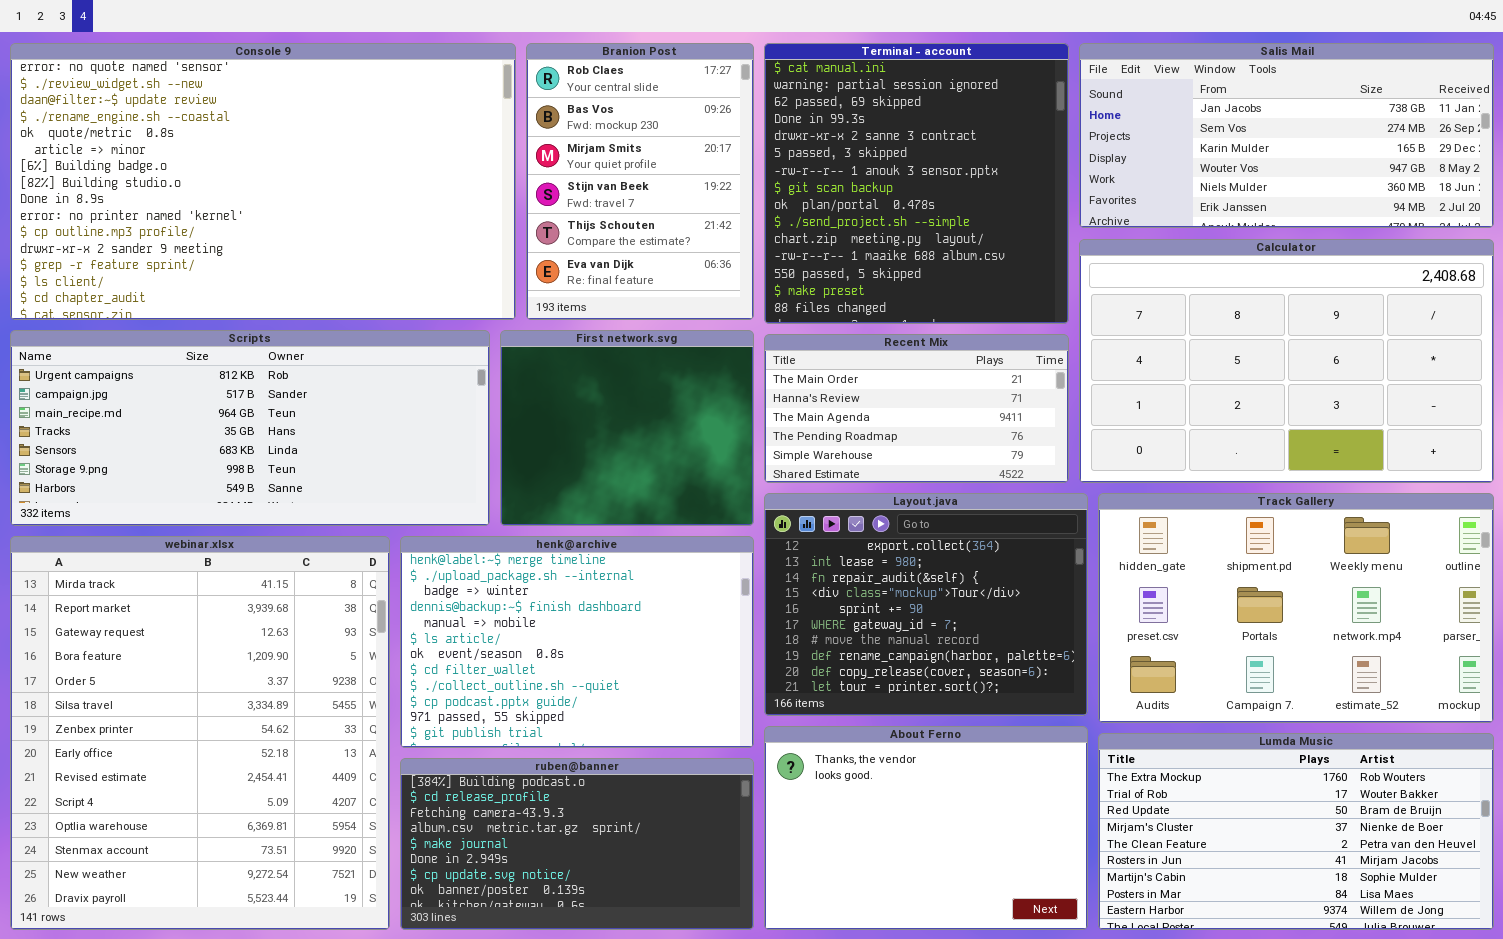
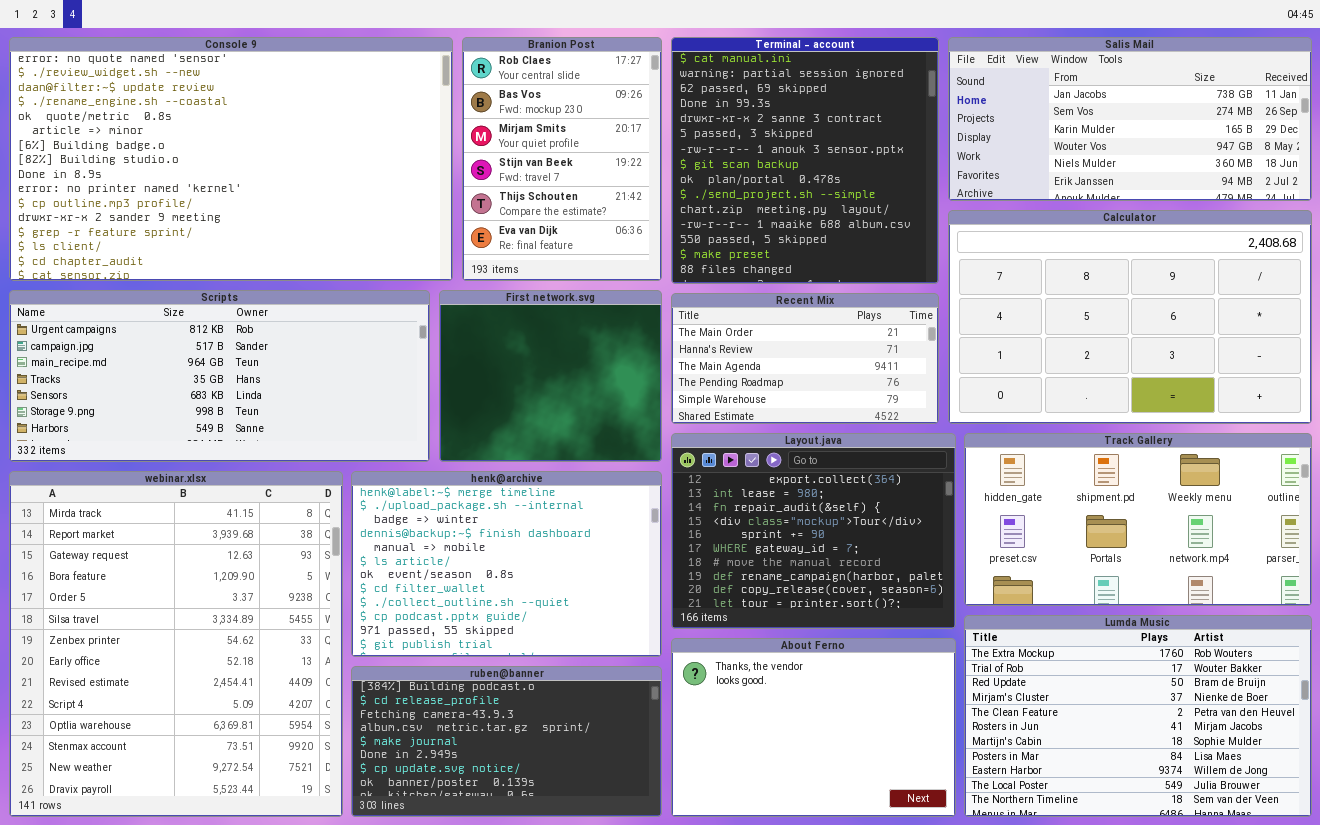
Track Gallery: [1098,493,1494,723] -> [964,433,1312,606], resized
Lumda Music: [1098,733,1494,930] -> [964,615,1312,817], resized

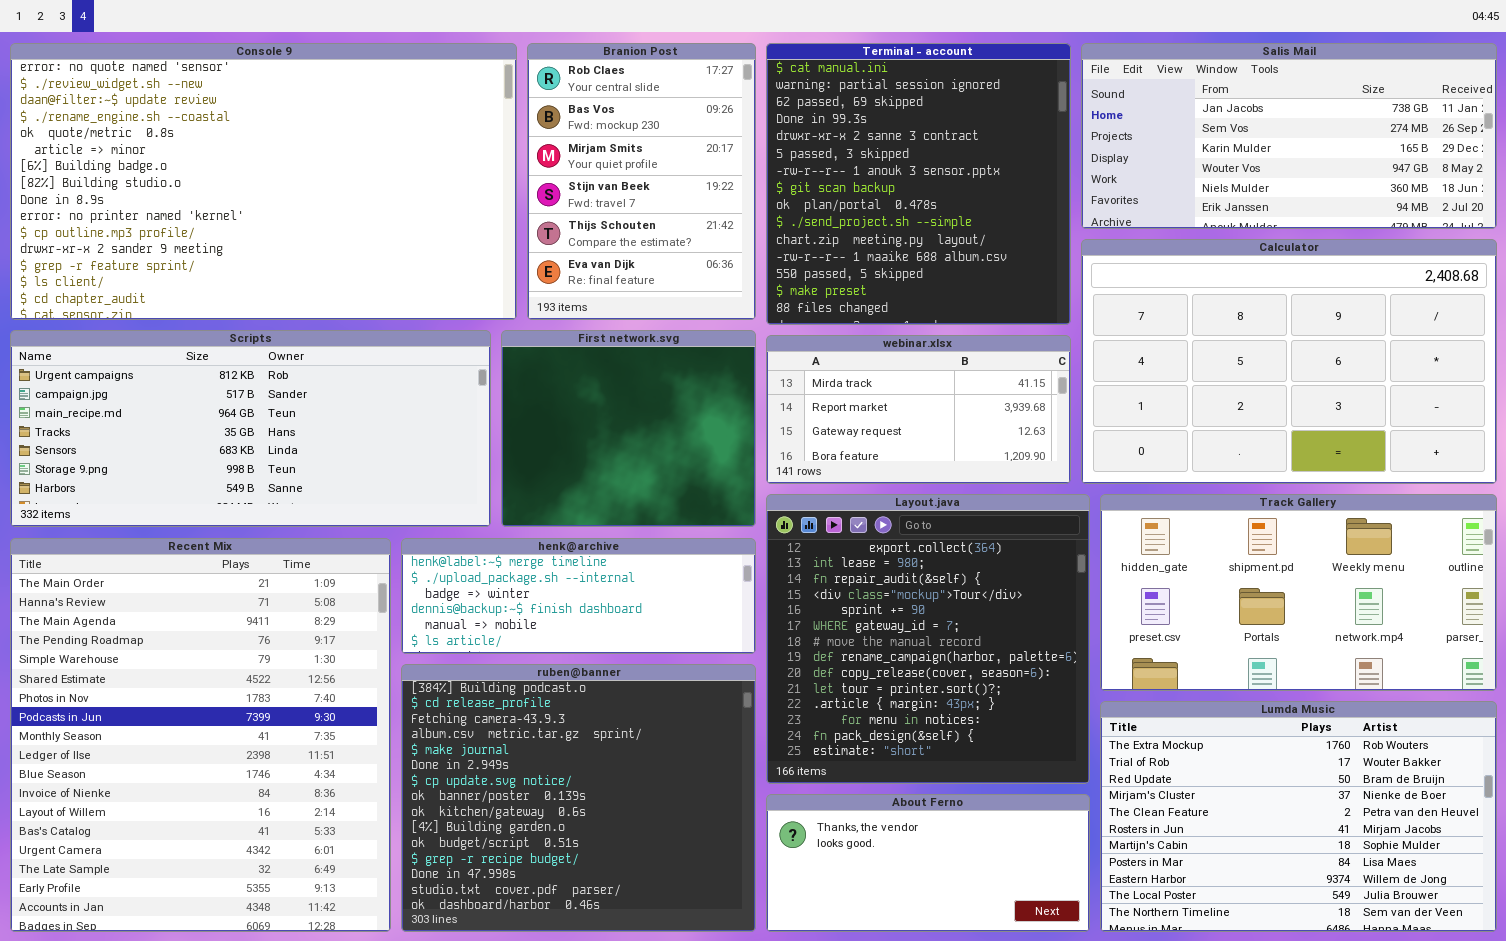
Recent Mix: [671,293,939,424] -> [10,538,391,932], moved, resized
Layout.java: [671,433,956,629] -> [766,494,1090,784], resized
webinar.xlsx: [9,471,343,817] -> [766,335,1071,484], moved, resized
henk@archive: [351,471,662,657] -> [401,538,756,654], resized
About Ferno: [671,638,956,817] -> [766,794,1090,932], resized
ruben@banner: [351,666,662,817] -> [401,664,756,932], resized

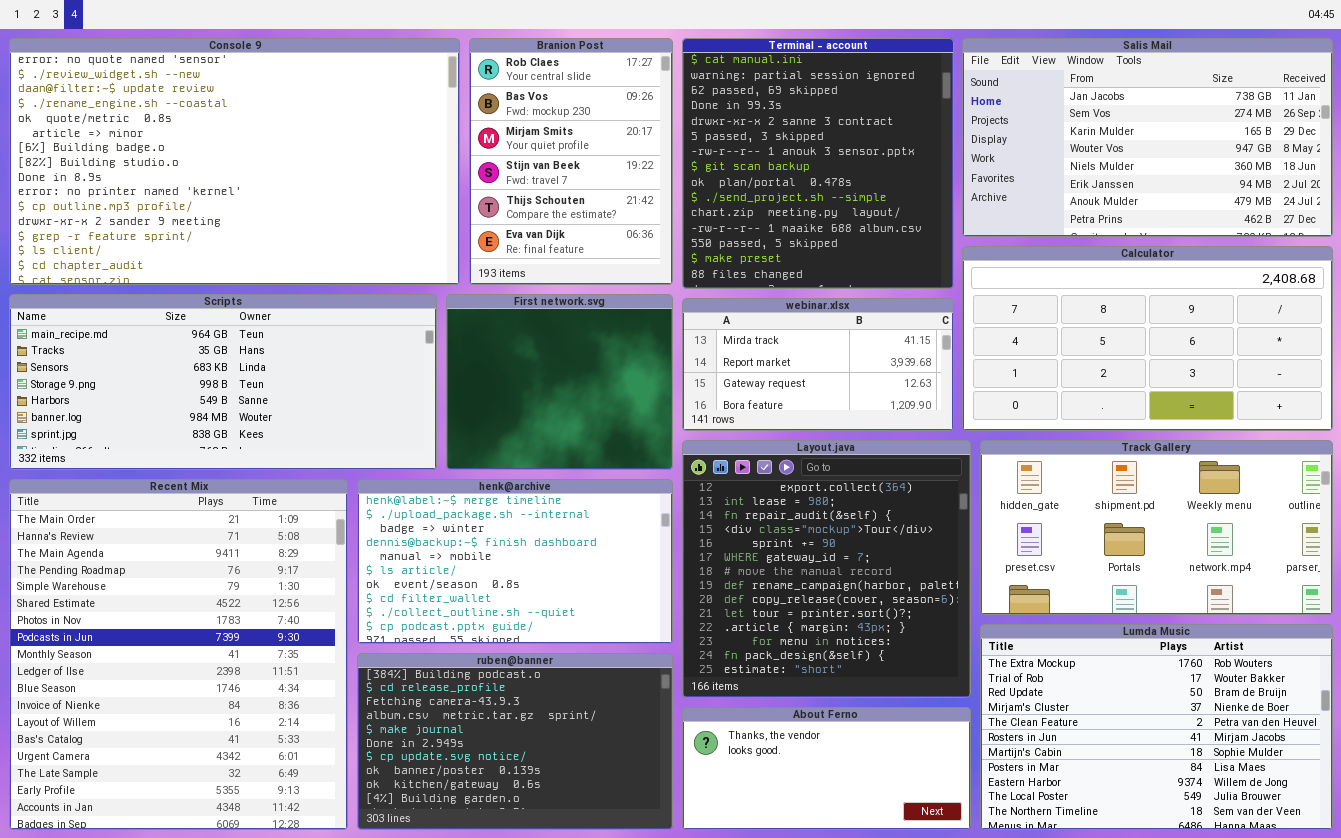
Salis Mail: [1081,43,1497,229] -> [962,38,1333,237], resized
Calculator: [1081,239,1497,484] -> [962,246,1333,431], resized
Scripts: [10,330,491,527] -> [9,294,437,470], scrolled down 2 rows
henk@archive: [401,538,756,654] -> [357,479,673,644], resized
ruben@banner: [401,664,756,932] -> [357,653,673,830], resized

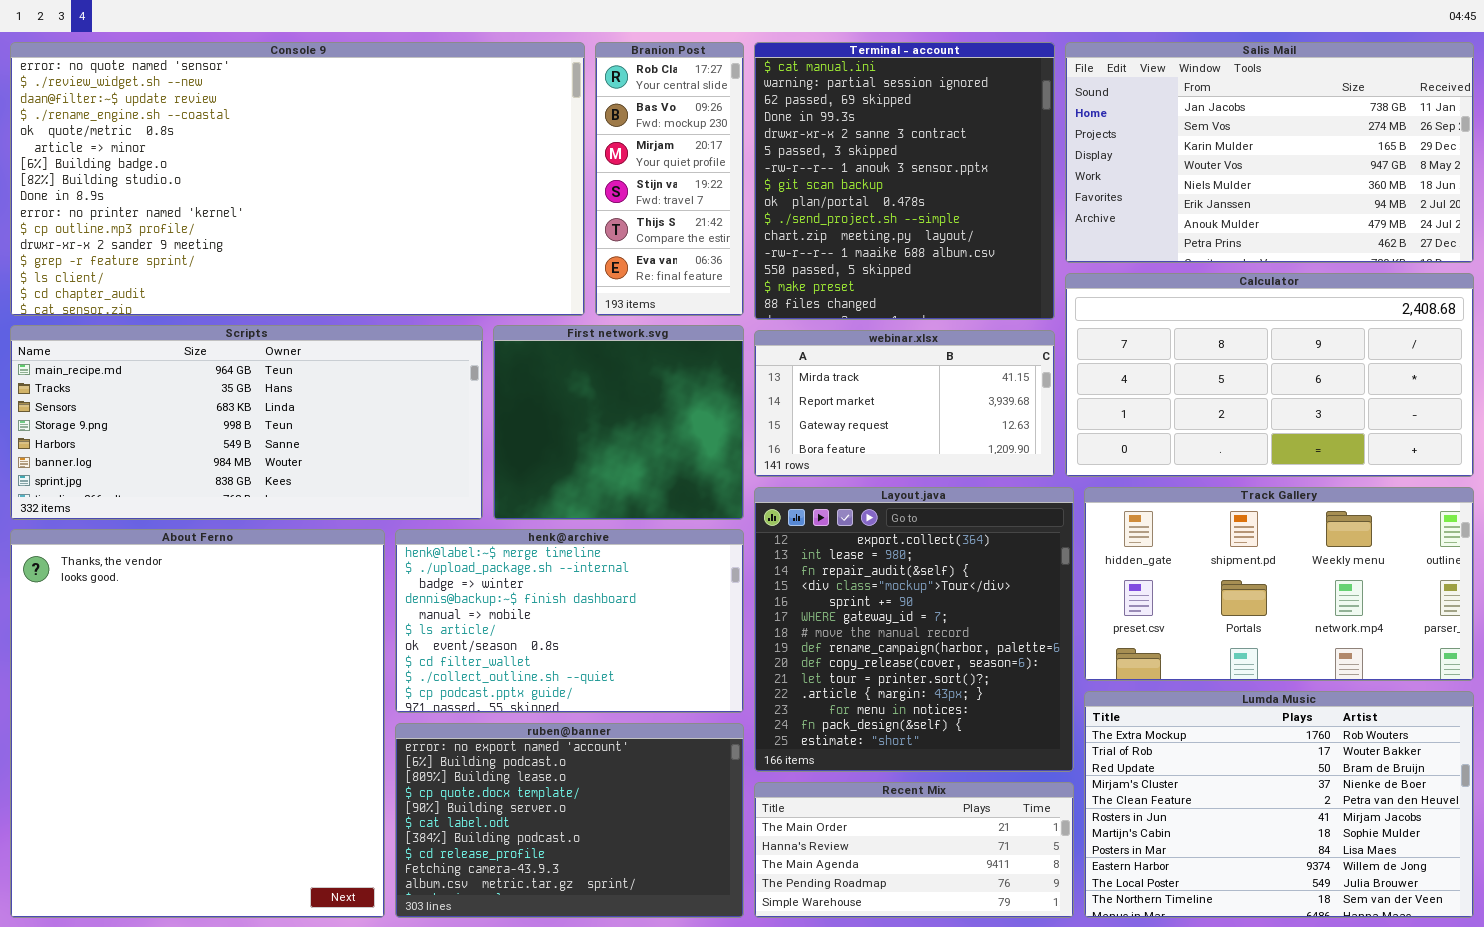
Console 9: [9,38,460,285] -> [10,42,585,316], resized
Branion Post: [469,38,673,285] -> [595,42,744,316], resized
Recent Mix: [9,479,348,830] -> [754,782,1074,918], moved, resized
ruben@banner: [357,653,673,830] -> [395,723,744,918], scrolled up 6 rows
About Ferno: [682,707,971,830] -> [10,529,385,918], moved, resized

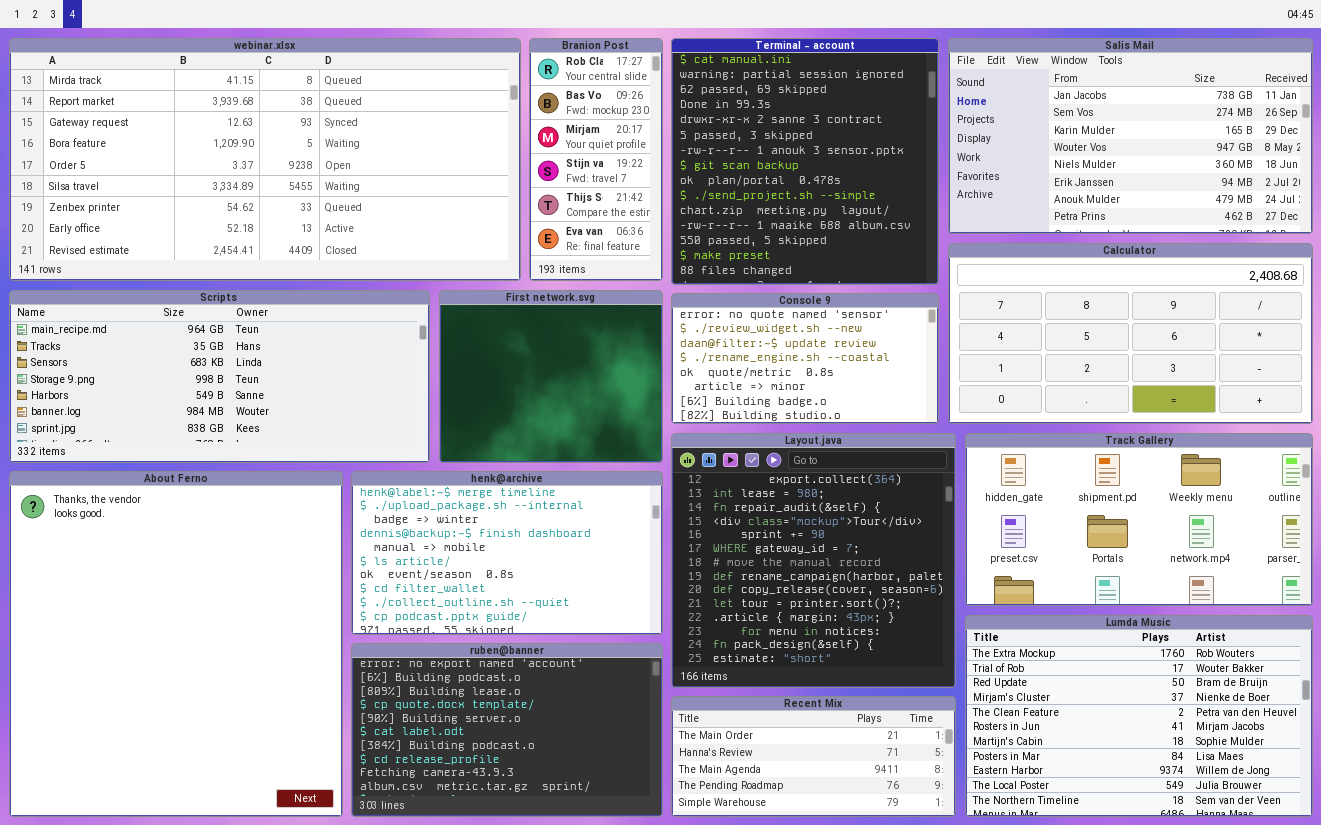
Console 9: [10,42,585,316] -> [671,293,939,424], moved, resized
webinar.xlsx: [754,330,1055,477] -> [9,38,521,281], moved, resized

